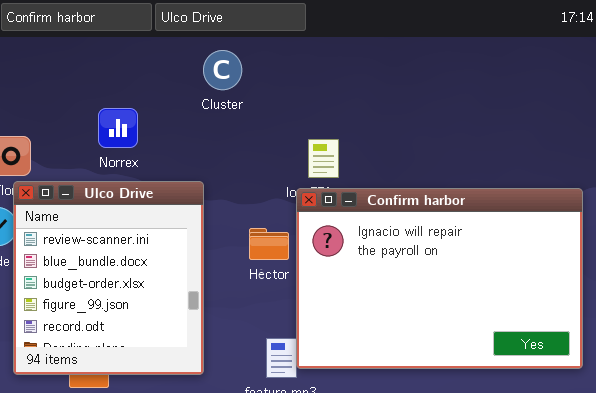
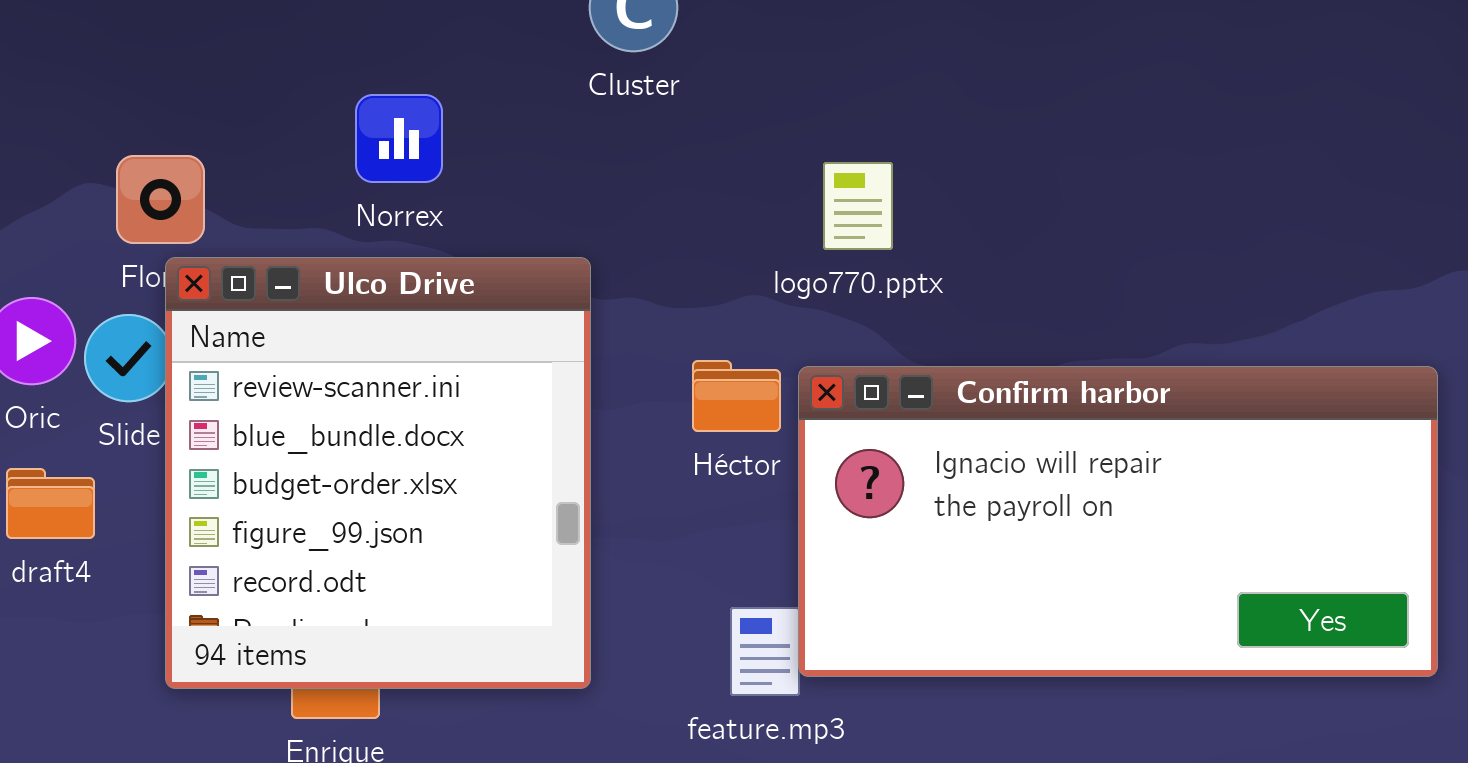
Confirm harbor: [296,188,583,369] -> [798,366,1438,677], resized

